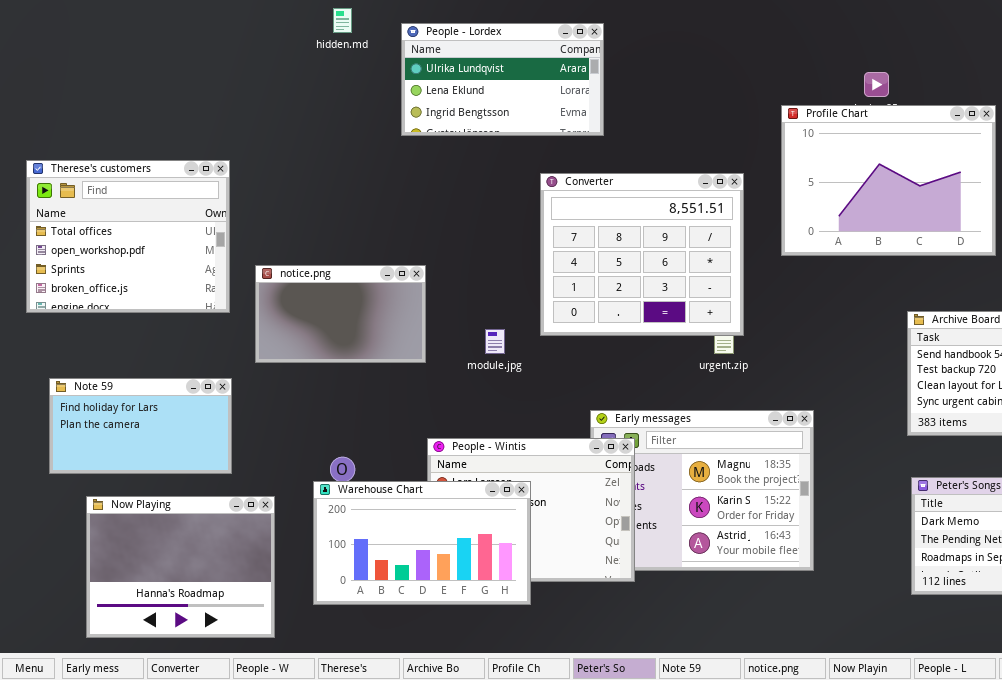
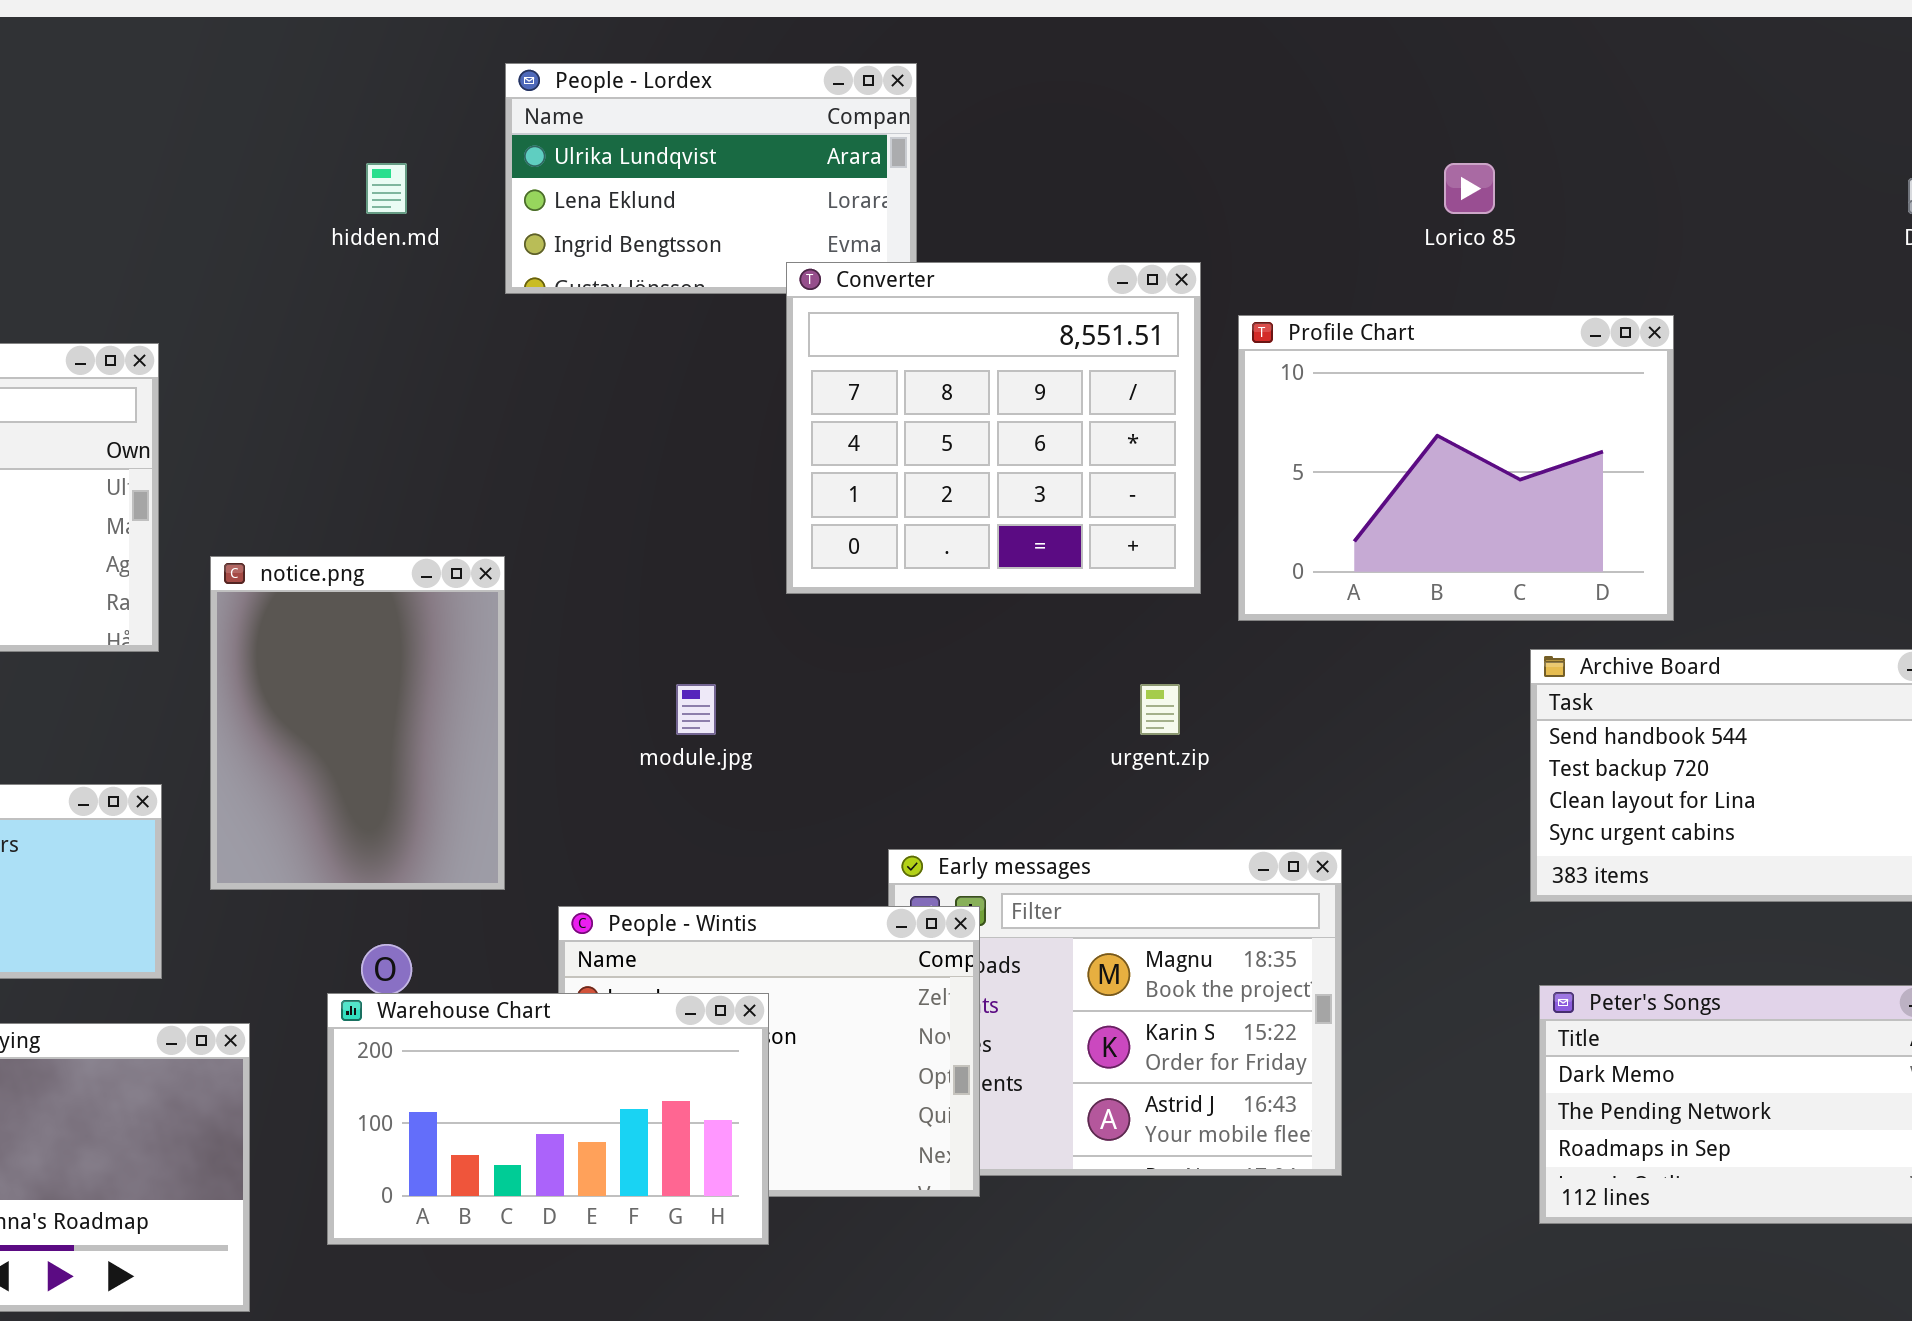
hidden.md: [333,8,352,33] -> [366,163,407,214], moved
Profile Chart: [781,105,996,256] -> [1238,315,1674,621], moved
Converter: [540,173,744,336] -> [786,262,1201,594], moved
notice.png: [255,265,426,363] -> [210,556,505,890], resized

